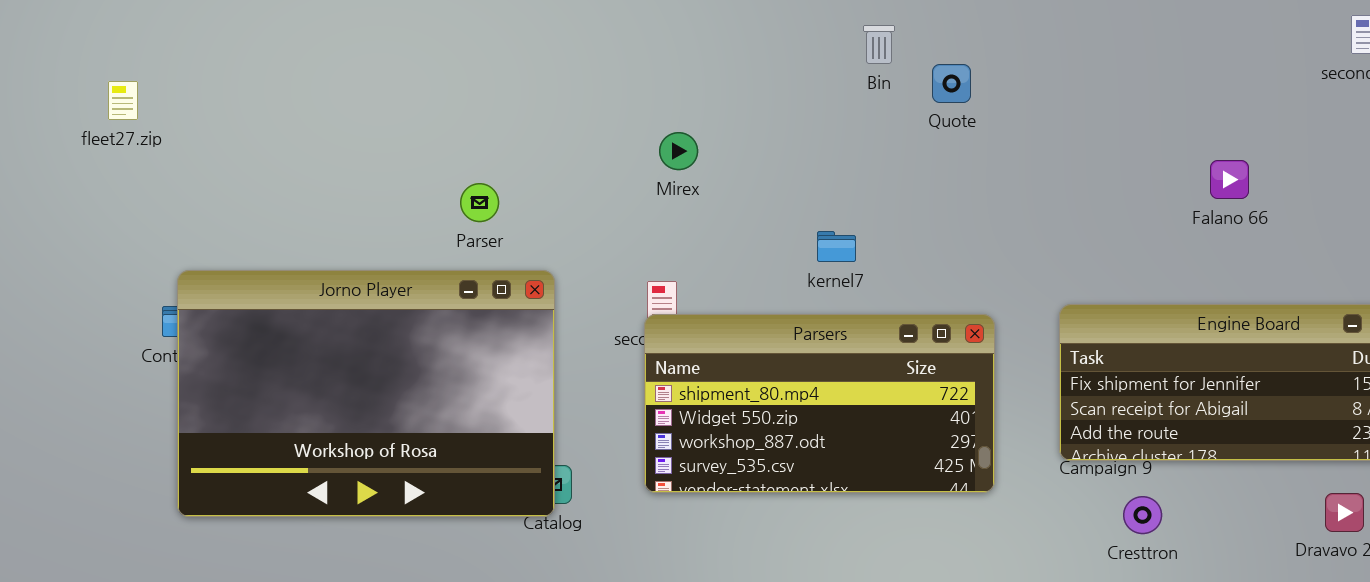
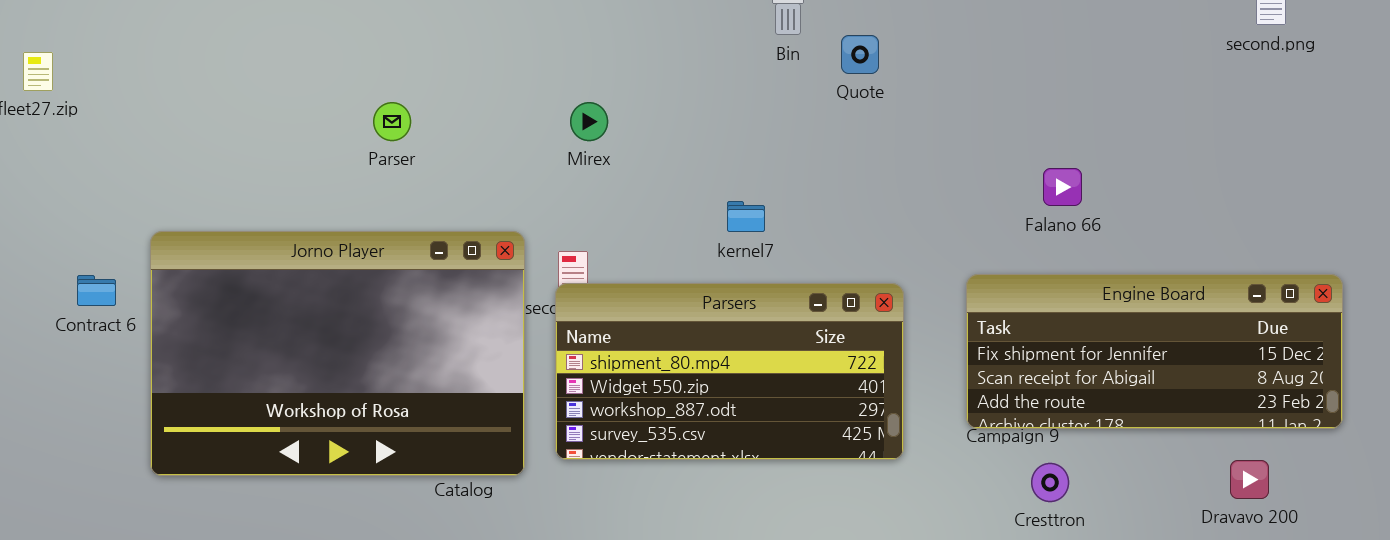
Falano 66: [1210,160,1249,199] -> [1043,168,1082,206], moved
Parser: [460,183,499,222] -> [373,102,411,141], moved
Jorno Player: [177,270,555,517] -> [150,231,525,476], moved

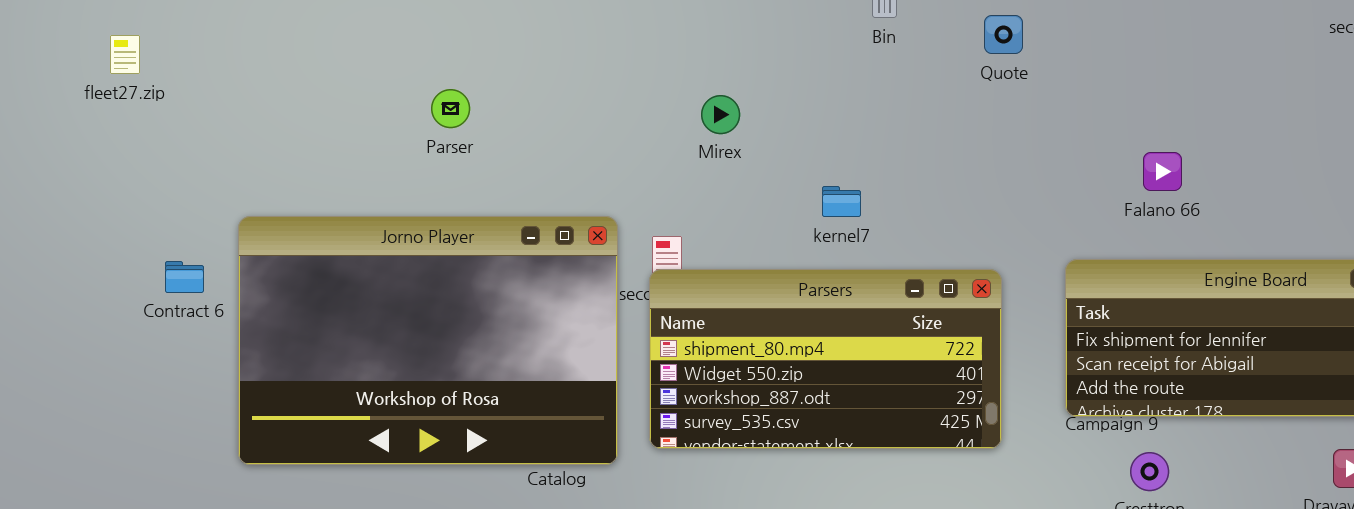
Quote: [841,35,879,74] -> [984,15,1023,54], moved
Parser: [373,102,411,141] -> [431,89,470,128], moved
Mirex: [570,102,608,141] -> [701,95,740,134], moved

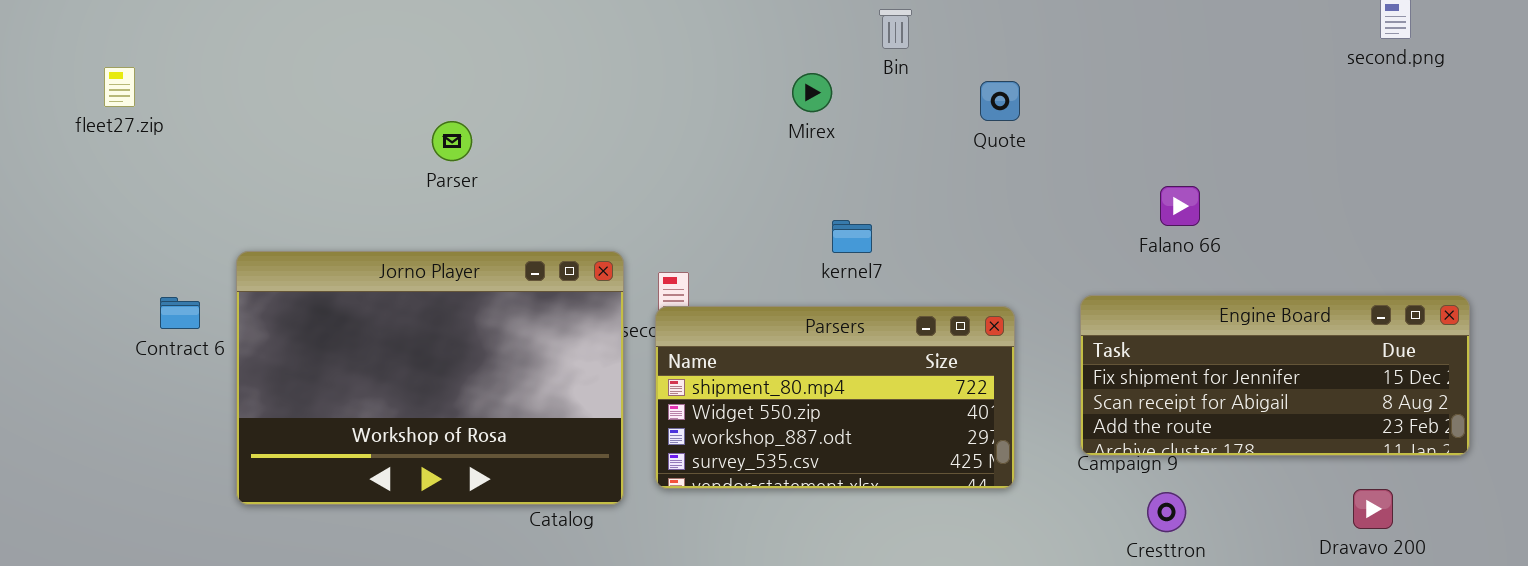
Quote: [984,15,1023,54] -> [980,81,1020,121], moved
Mirex: [701,95,740,134] -> [792,73,832,112], moved

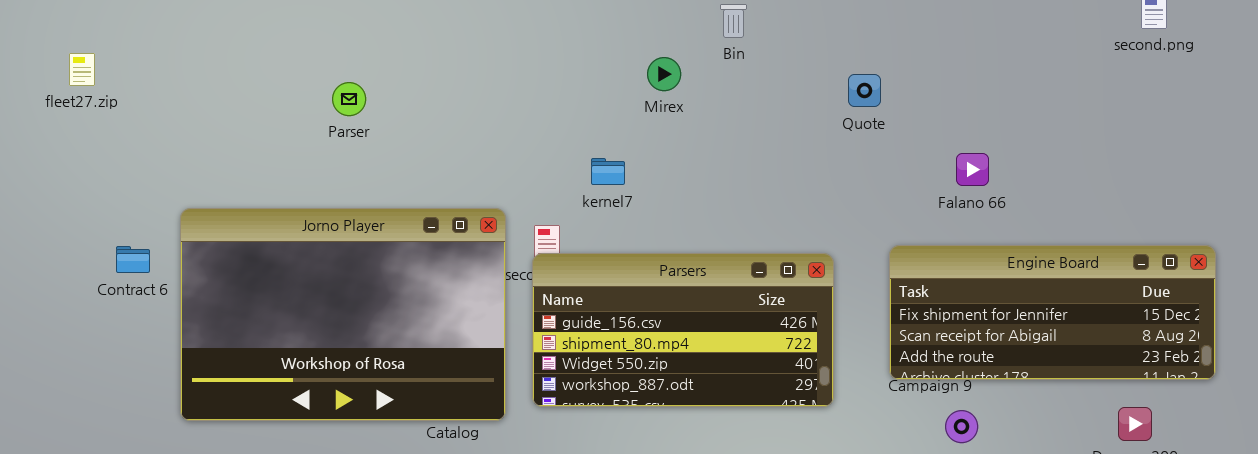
Quote: [980,81,1020,121] -> [848,74,881,107], moved
Parser: [432,121,472,161] -> [332,82,366,116], moved
kernel7: [832,220,872,253] -> [591,158,625,185], moved
Parsers: [655,306,1015,489] -> [532,253,834,407], scrolled up 1 row

